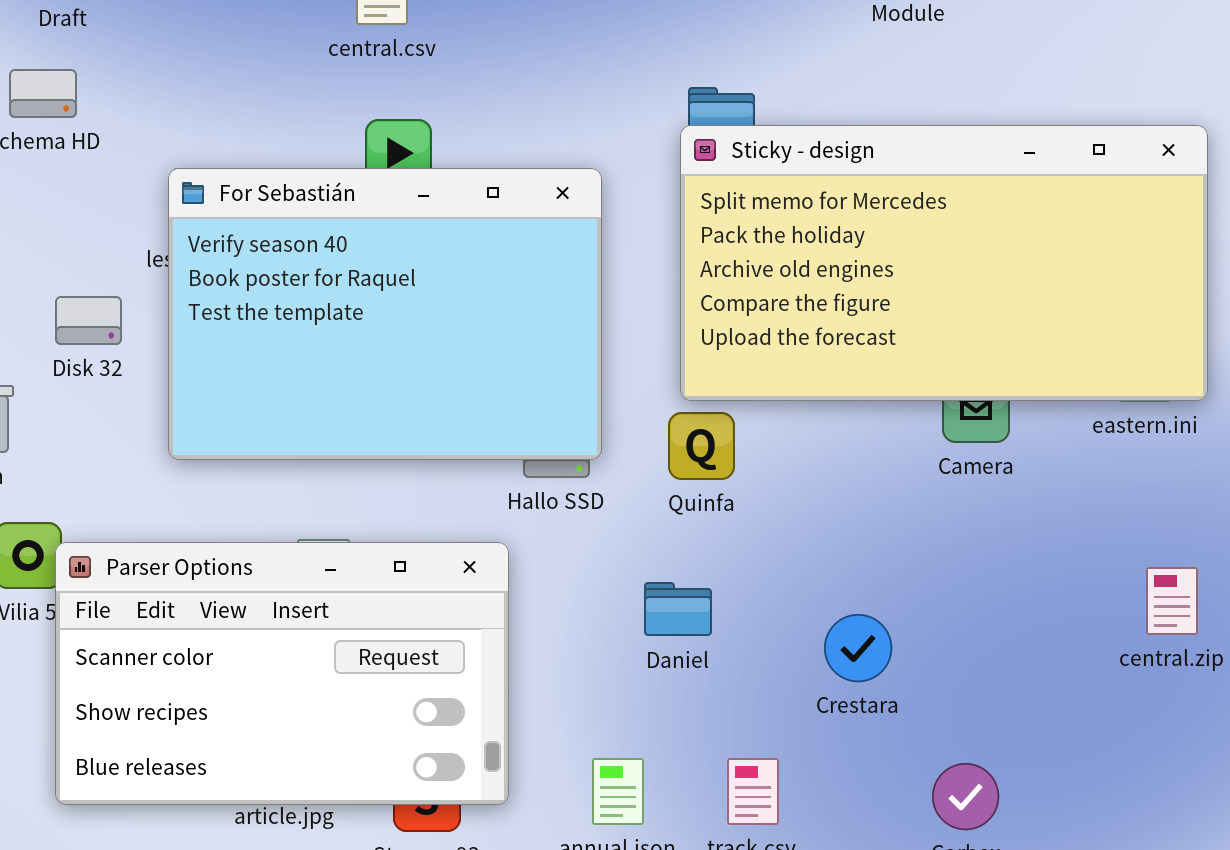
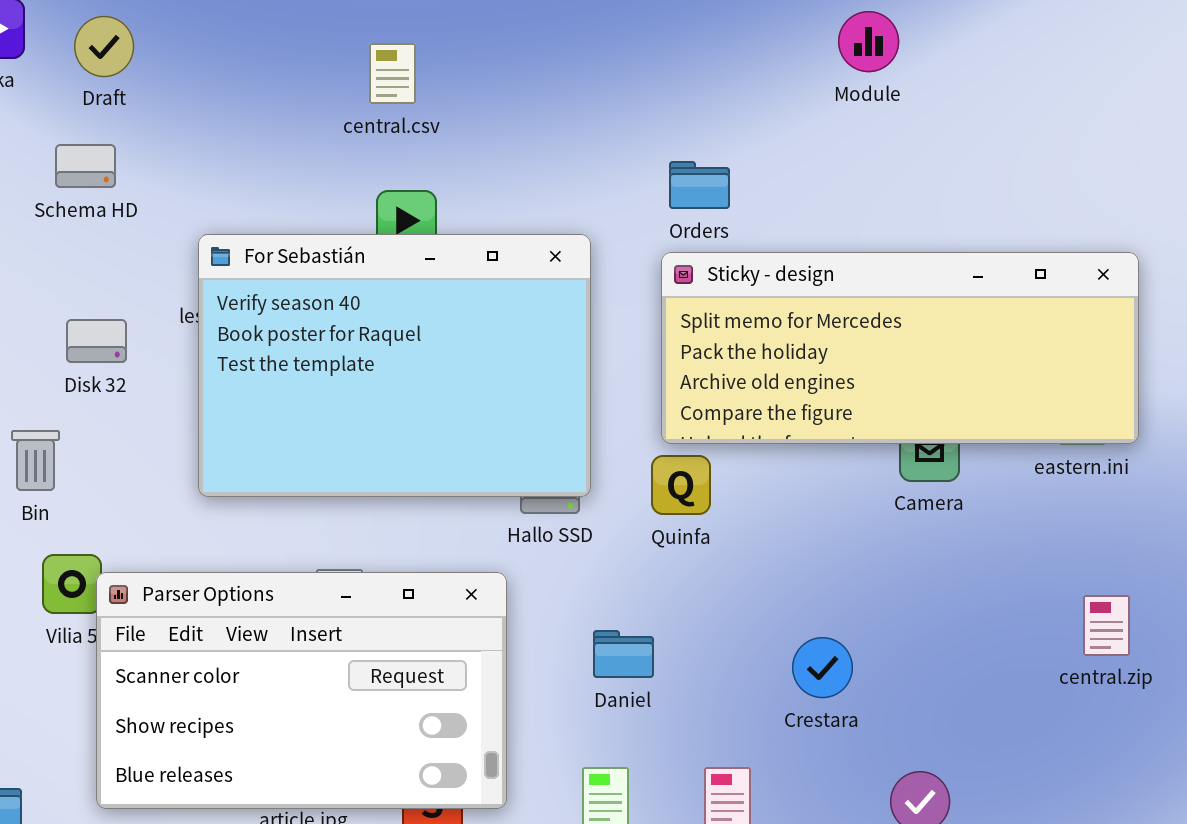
Sticky - design: [680,125,1208,401] -> [661,252,1139,444], resized
Disk 32: [55,296,122,345] -> [66,319,127,363], moved
Daniel: [644,582,712,636] -> [593,630,654,678], moved

